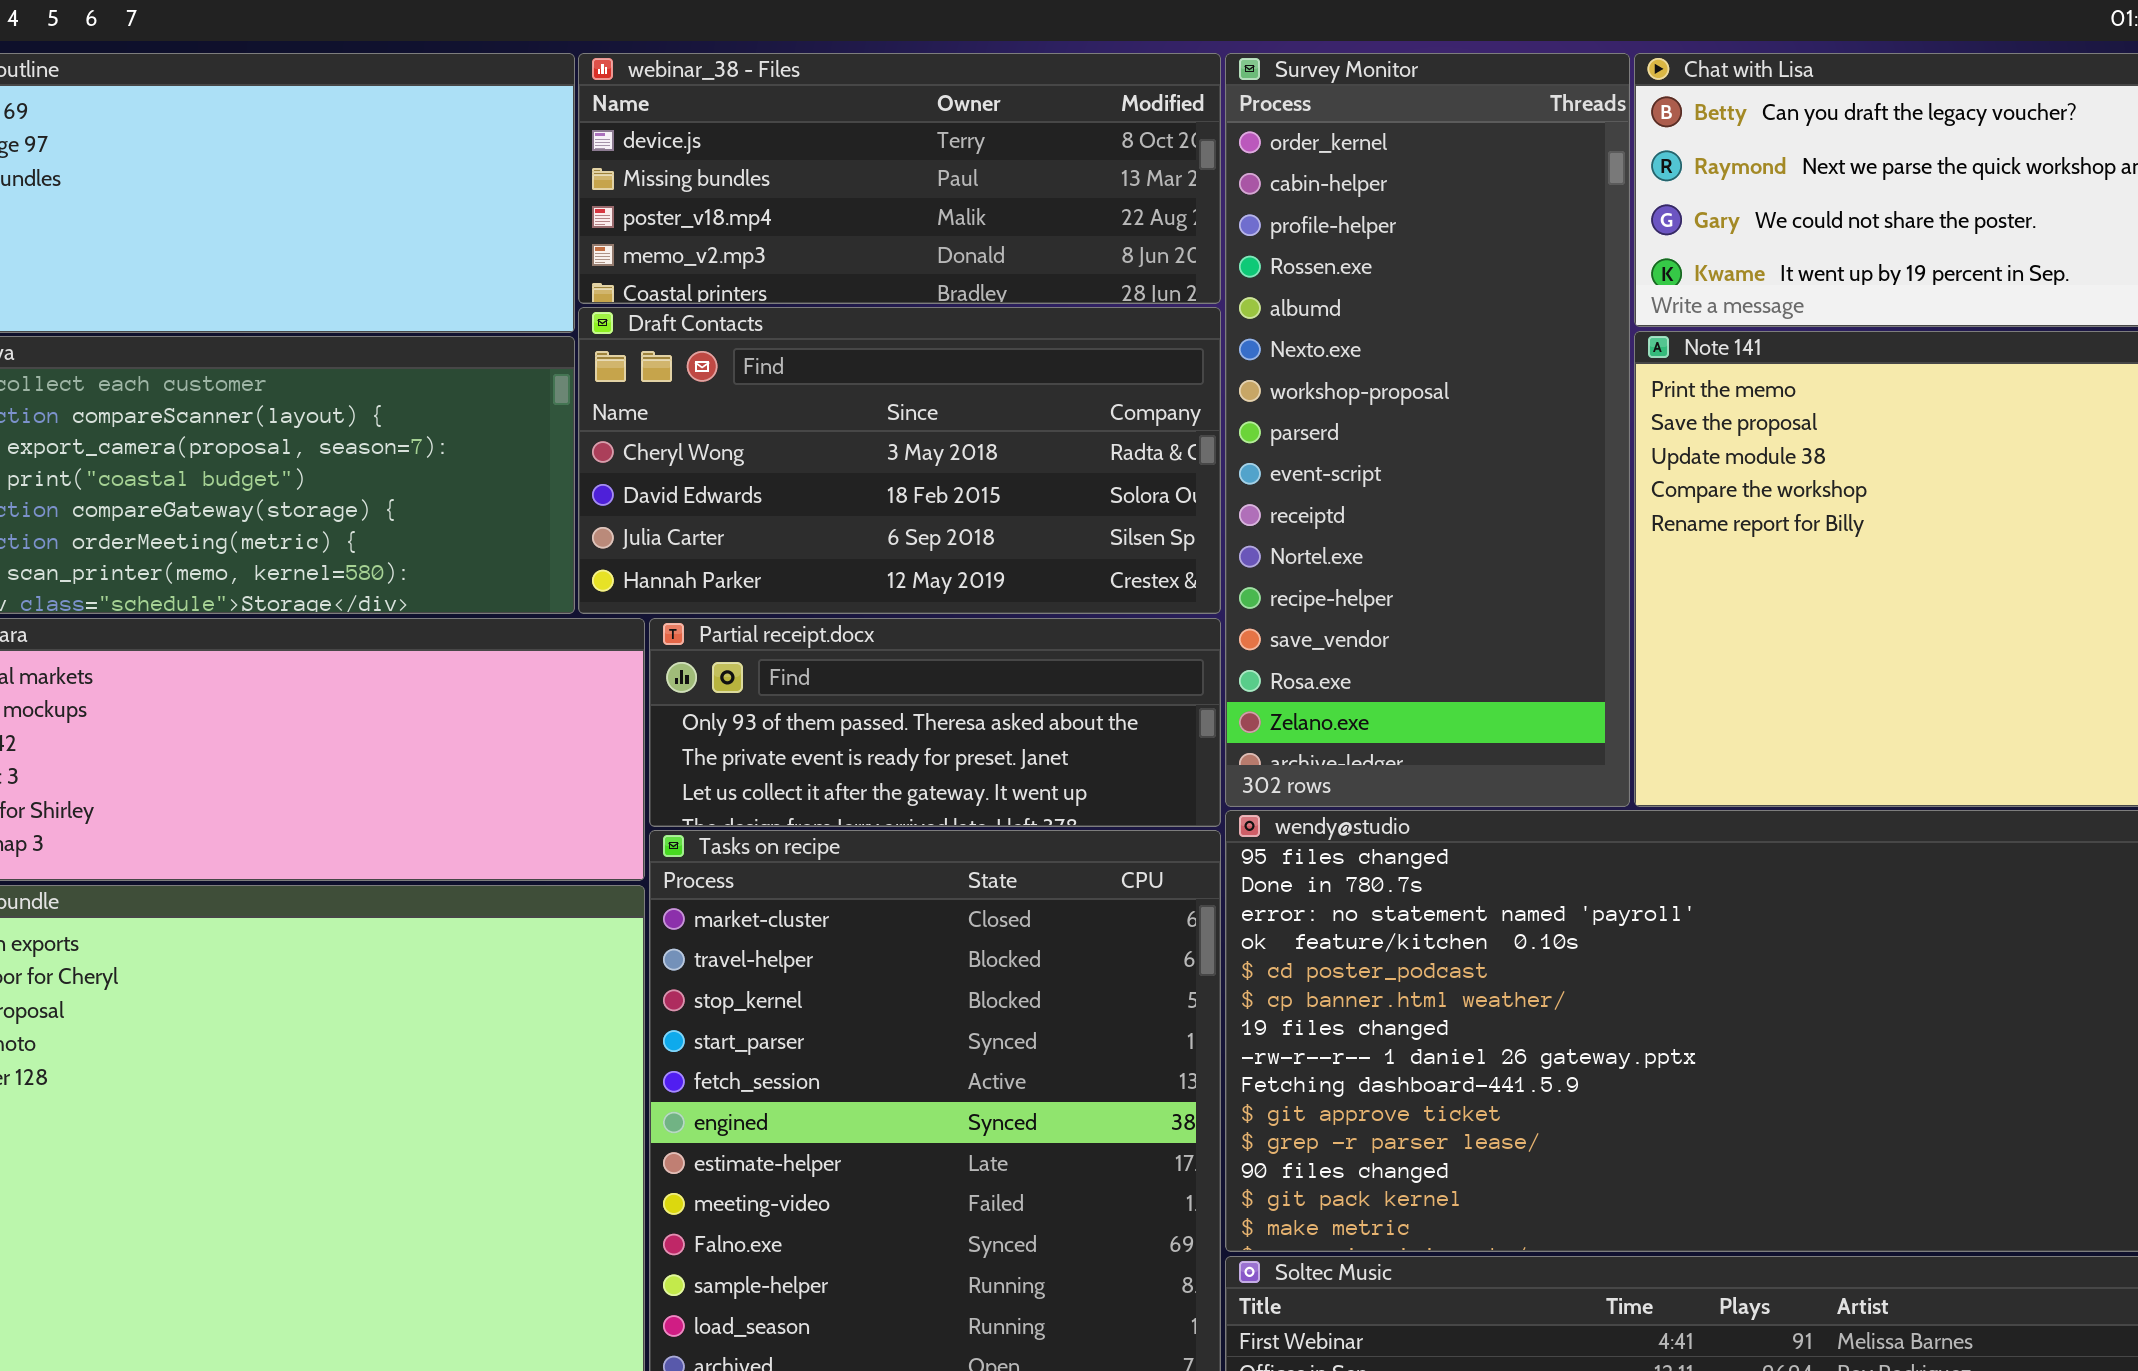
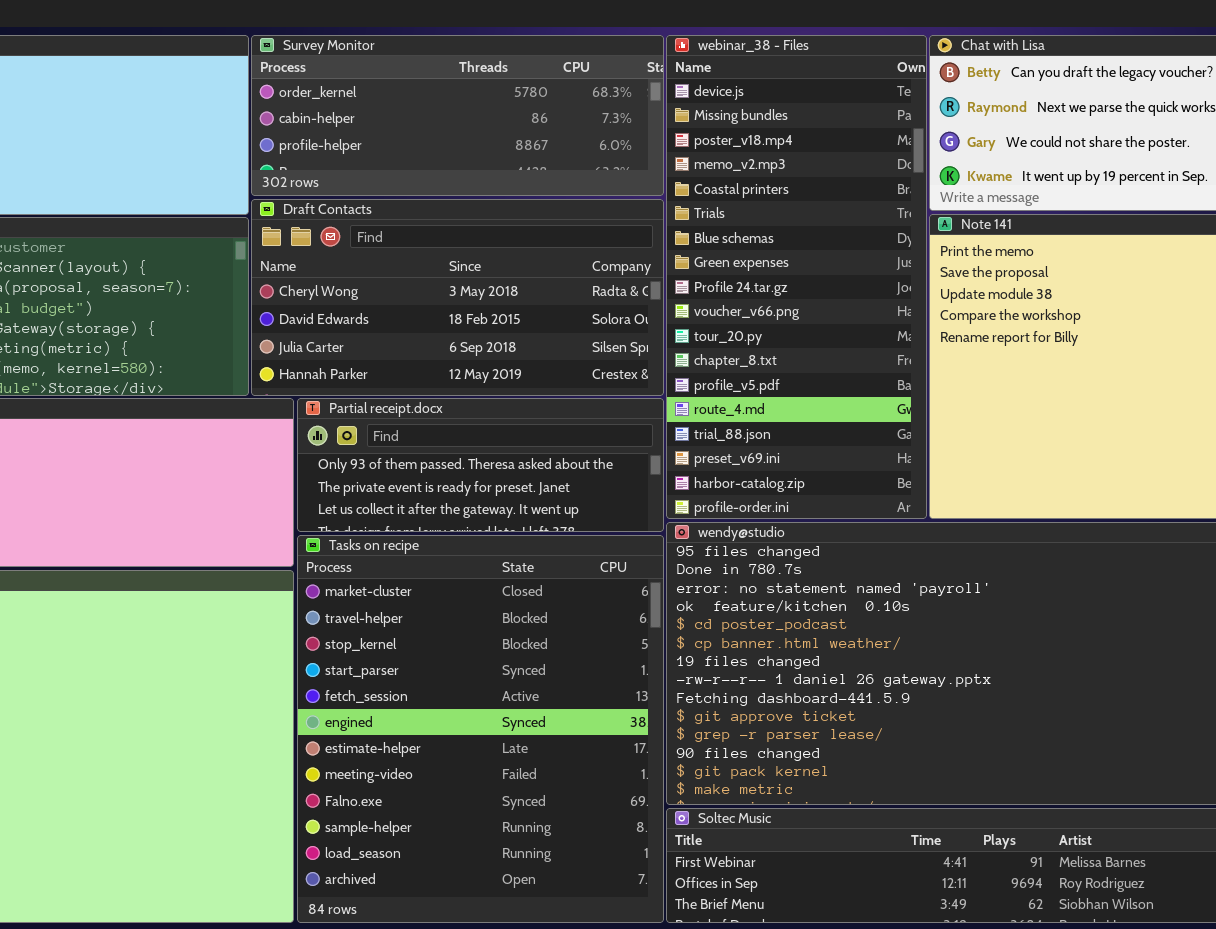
webinar_38 - Files: [578,53,1221,304] -> [666,35,927,519], moved, resized
Survey Monitor: [1225,53,1630,807] -> [251,35,664,196], moved, resized

